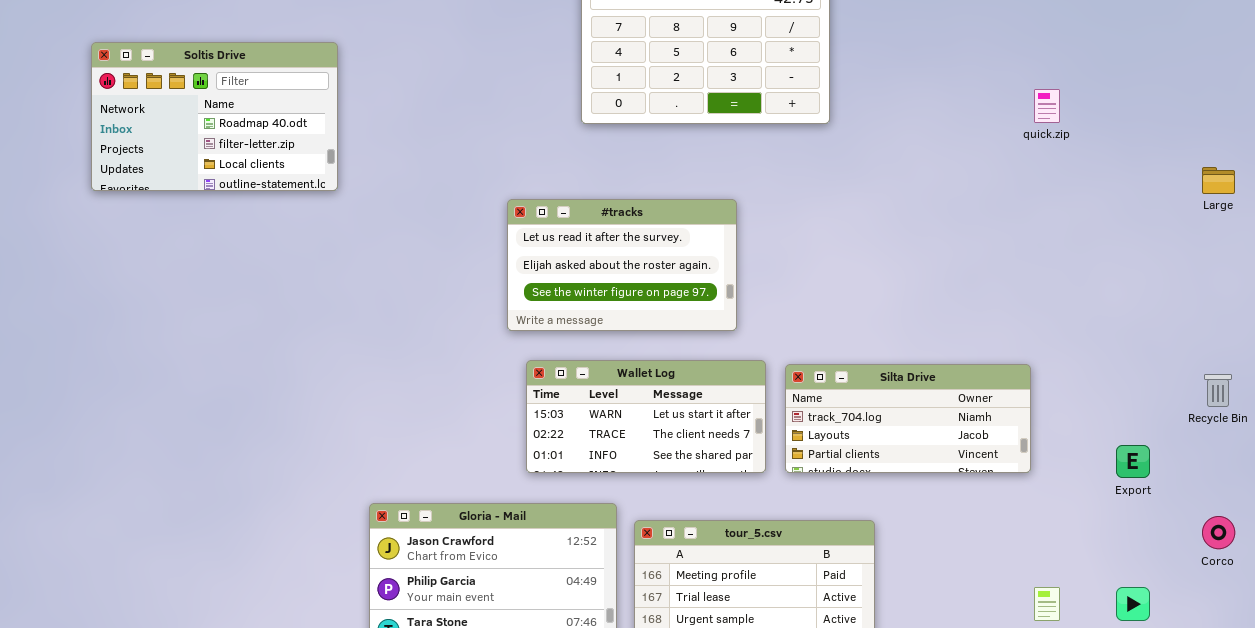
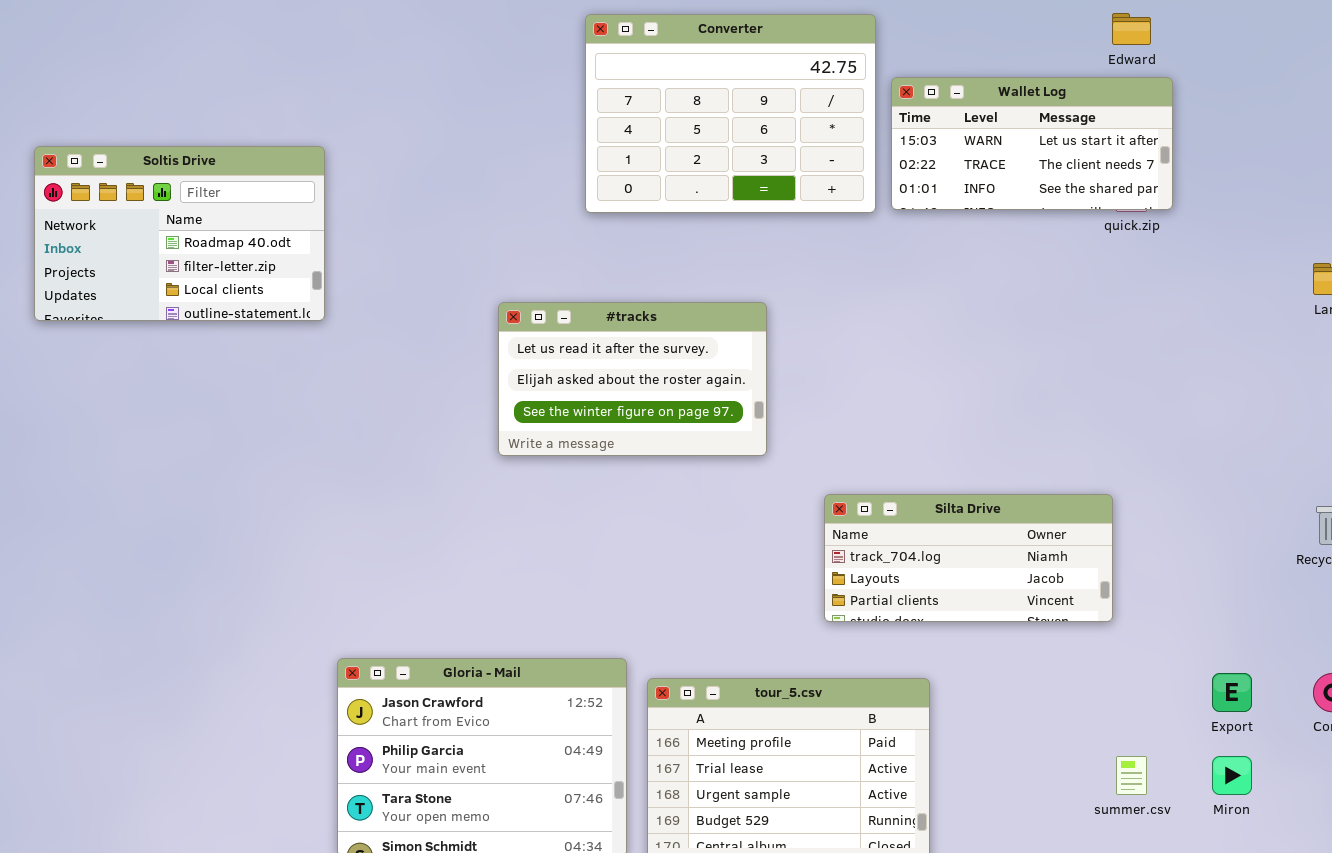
Soltis Drive: [91,42,338,191] -> [34,146,325,321], moved
Wallet Log: [526,360,766,473] -> [891,77,1173,210], moved
Export: [1116,445,1150,478] -> [1212,673,1252,712], moved

